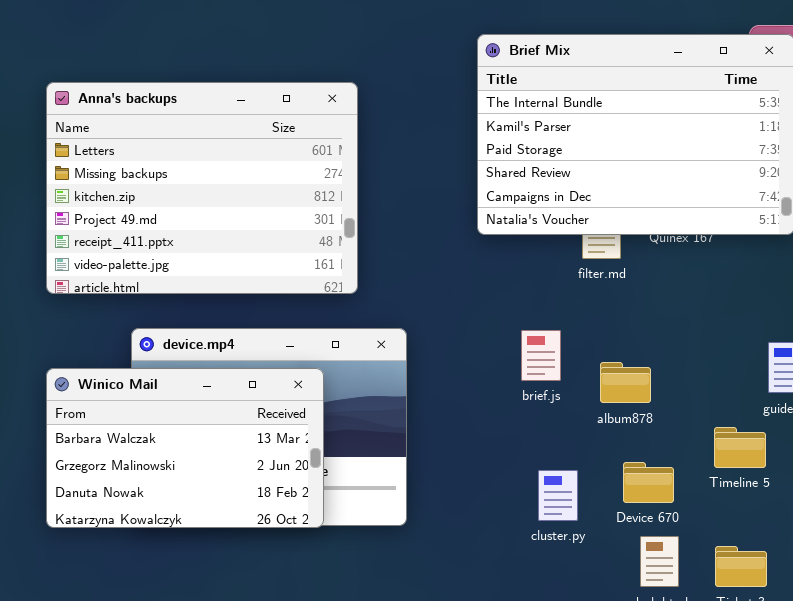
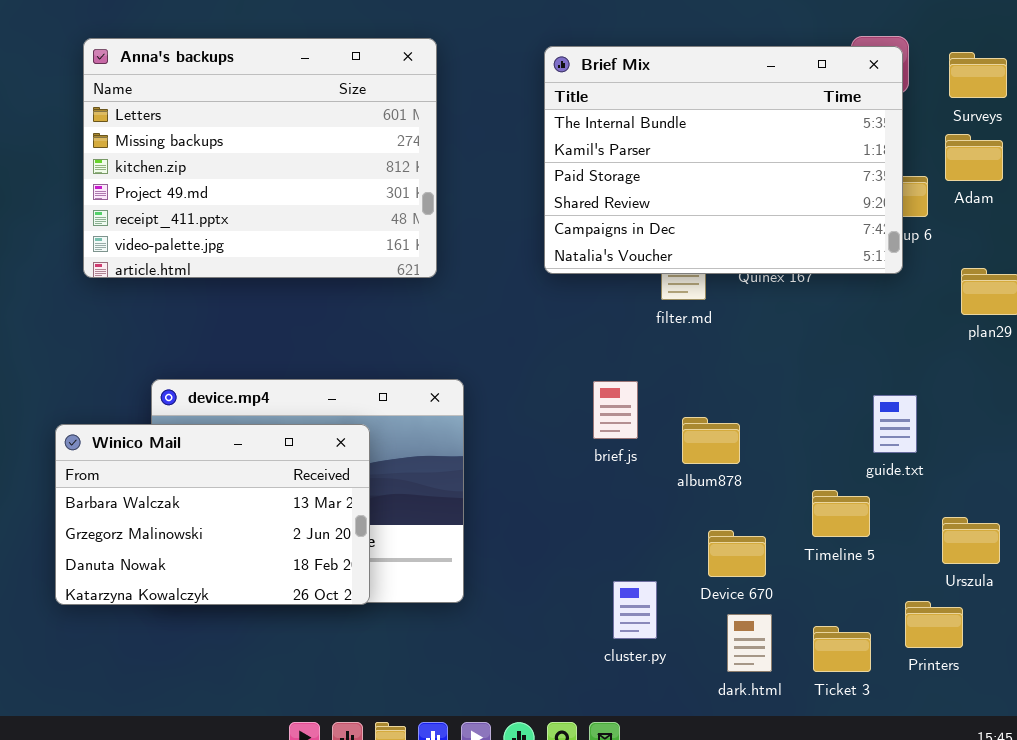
Anna's backups: [46,82,358,294] -> [83,38,437,278], moved
cluster.py: [538,470,578,521] -> [613,581,657,639], moved

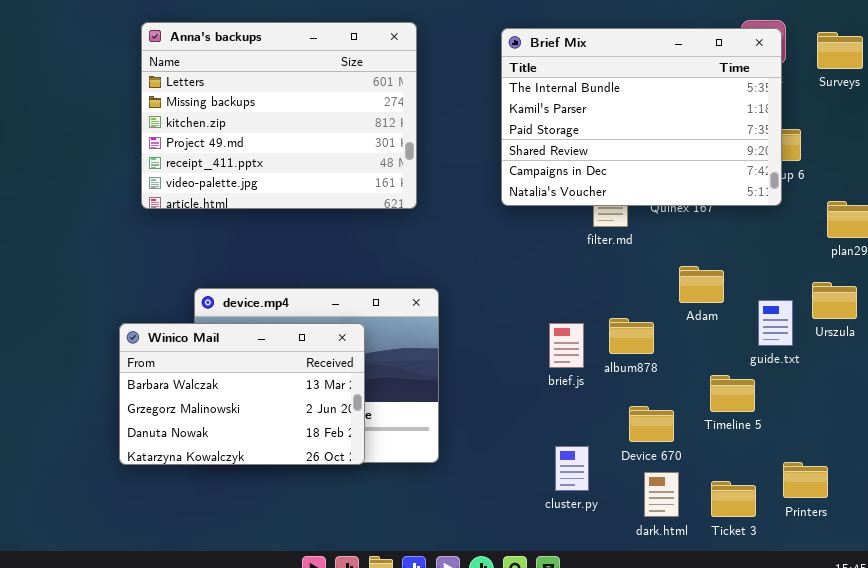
Adam: [945,134,1003,181] -> [679,266,724,303], moved
brief.js: [593,381,638,439] -> [549,323,584,368], moved
Urszula: [942,517,1000,564] -> [812,282,857,319], moved

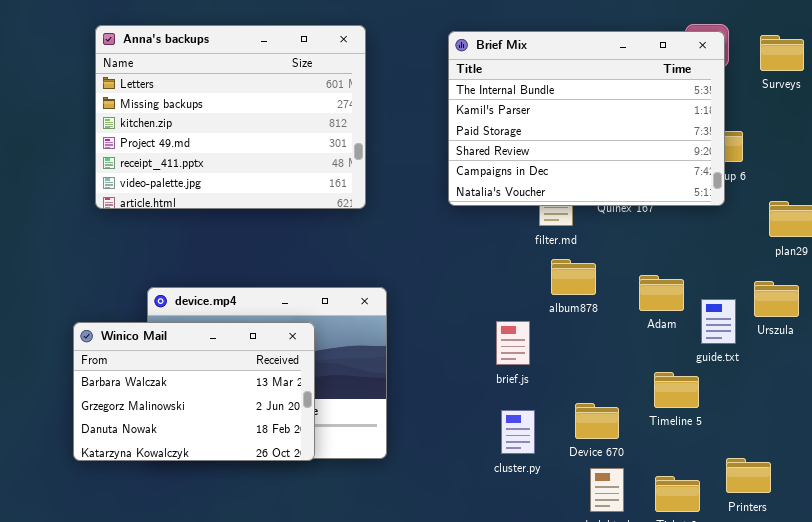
Adam: [679,266,724,303] -> [639,275,684,311], moved
album878: [609,318,654,354] -> [551,259,596,295], moved
cluster.py: [555,446,589,491] -> [501,410,535,454], moved

